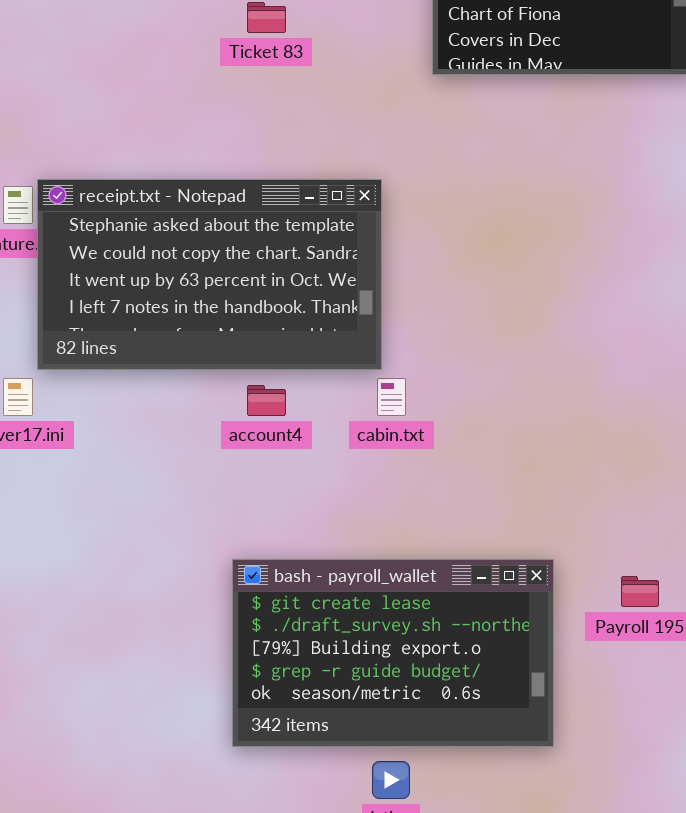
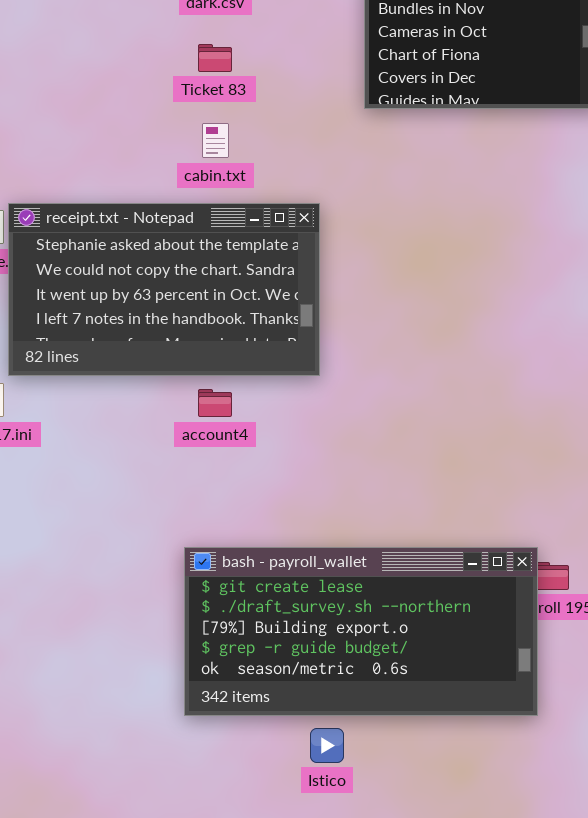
cabin.txt: [377,378,406,416] -> [202,123,229,158], moved
bash - payroll_wallet: [232,559,554,747] -> [184,547,538,716], resized

